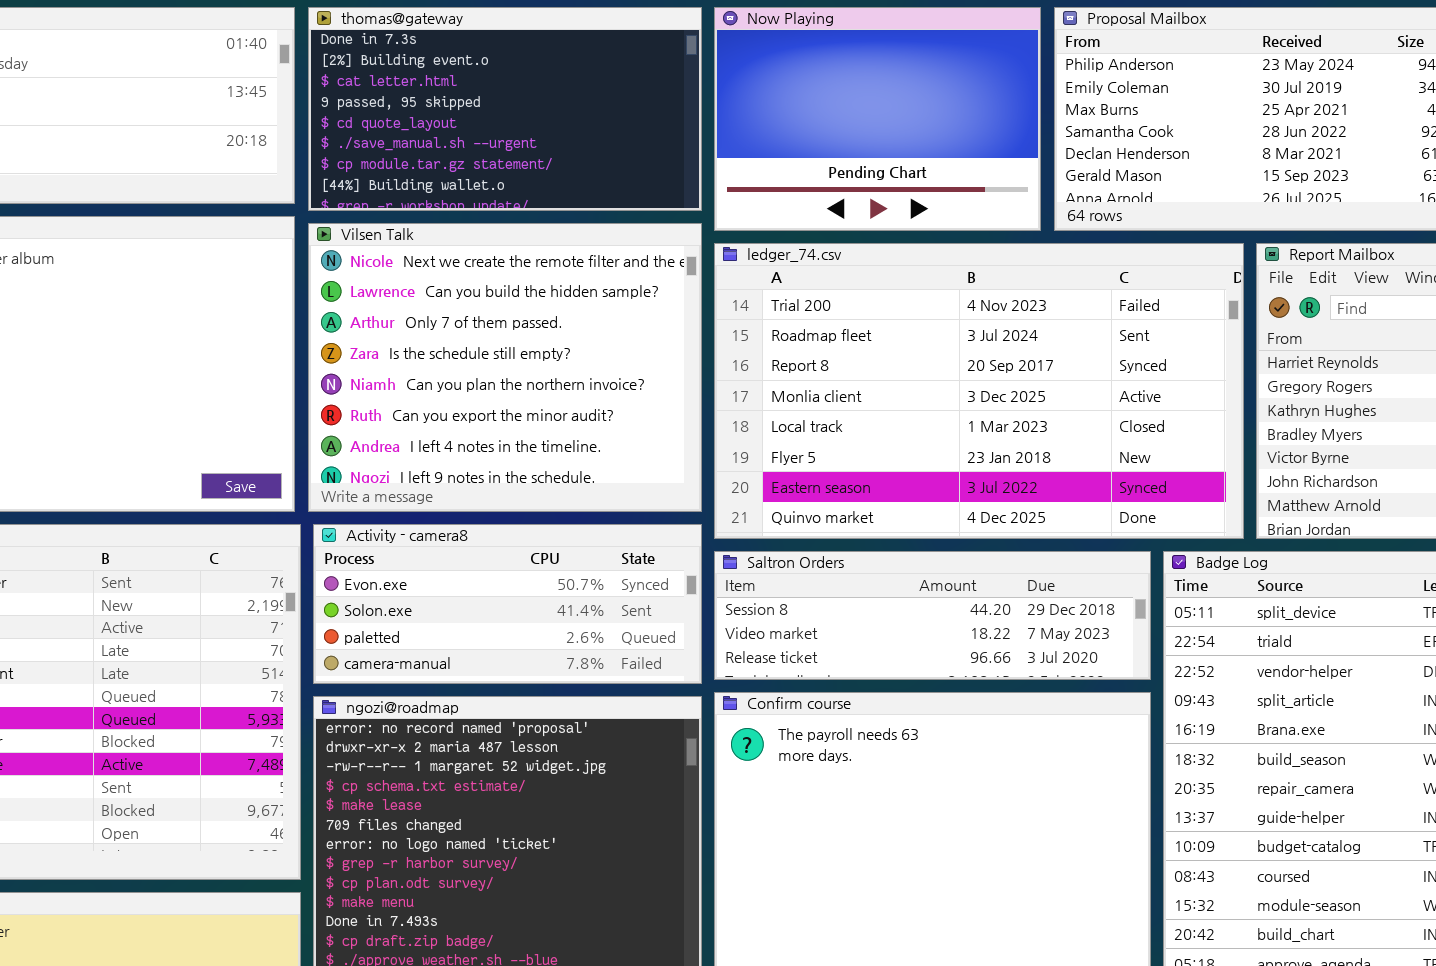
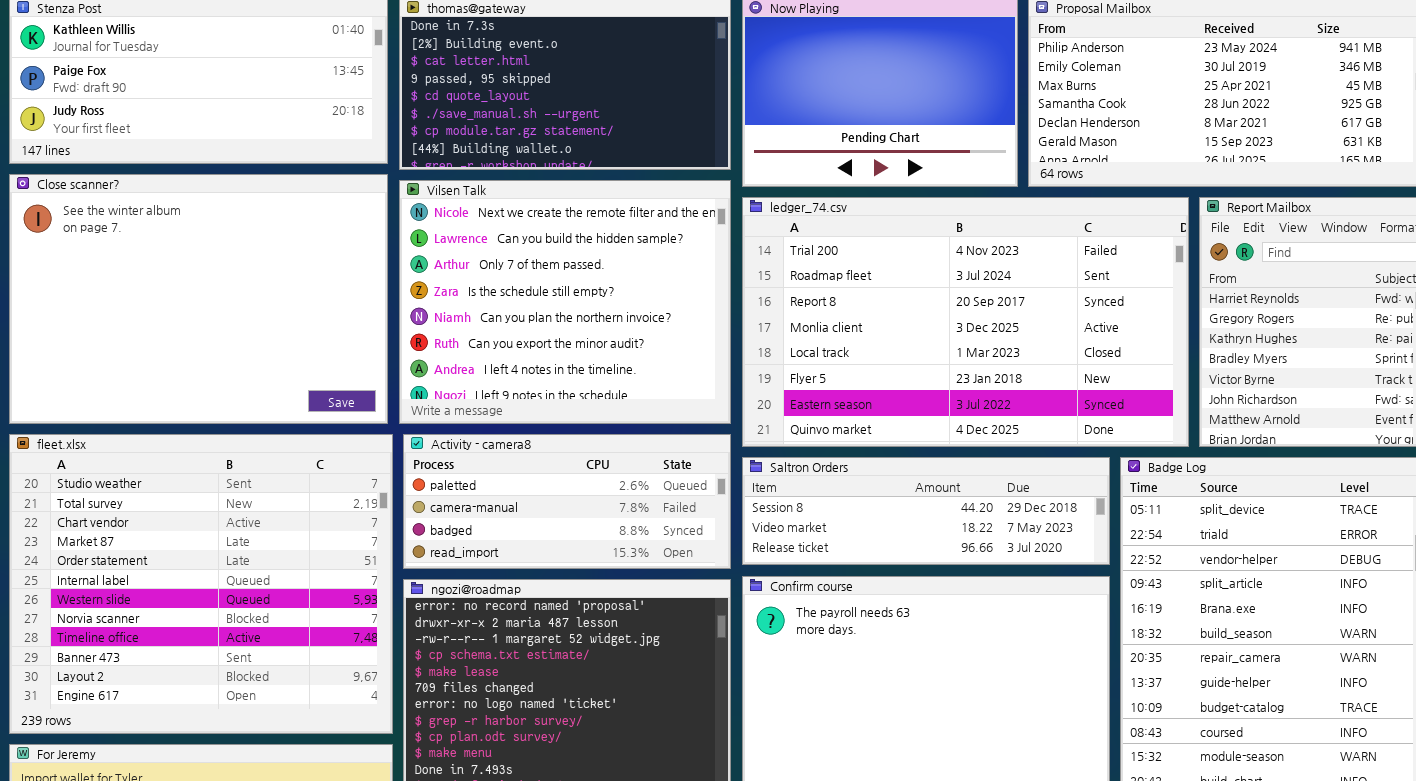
Activity - camera8: [313,524,702,684] -> [403,434,731,569], scrolled down 2 rows

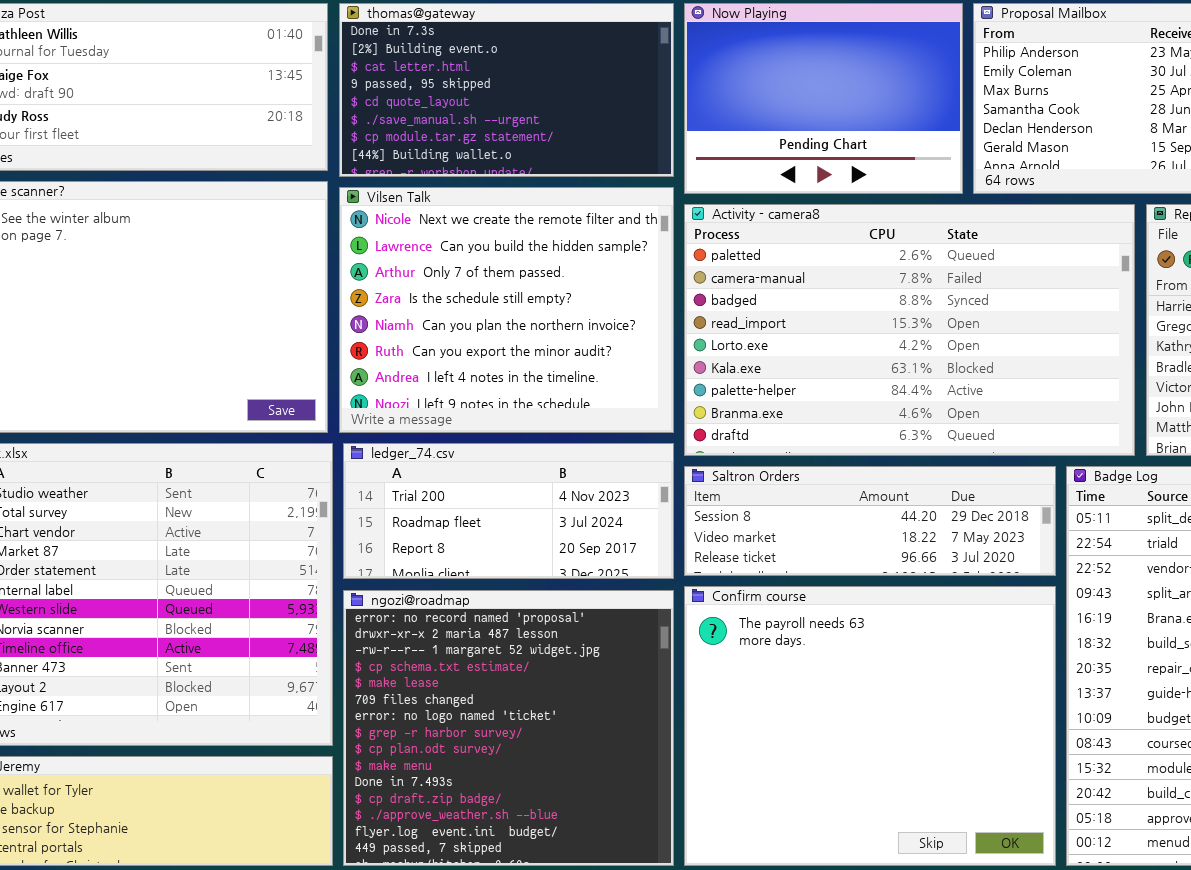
ledger_74.csv: [742,197,1189,447] -> [343,443,674,579], moved, resized
Activity - camera8: [403,434,731,569] -> [684,204,1135,456], moved, resized

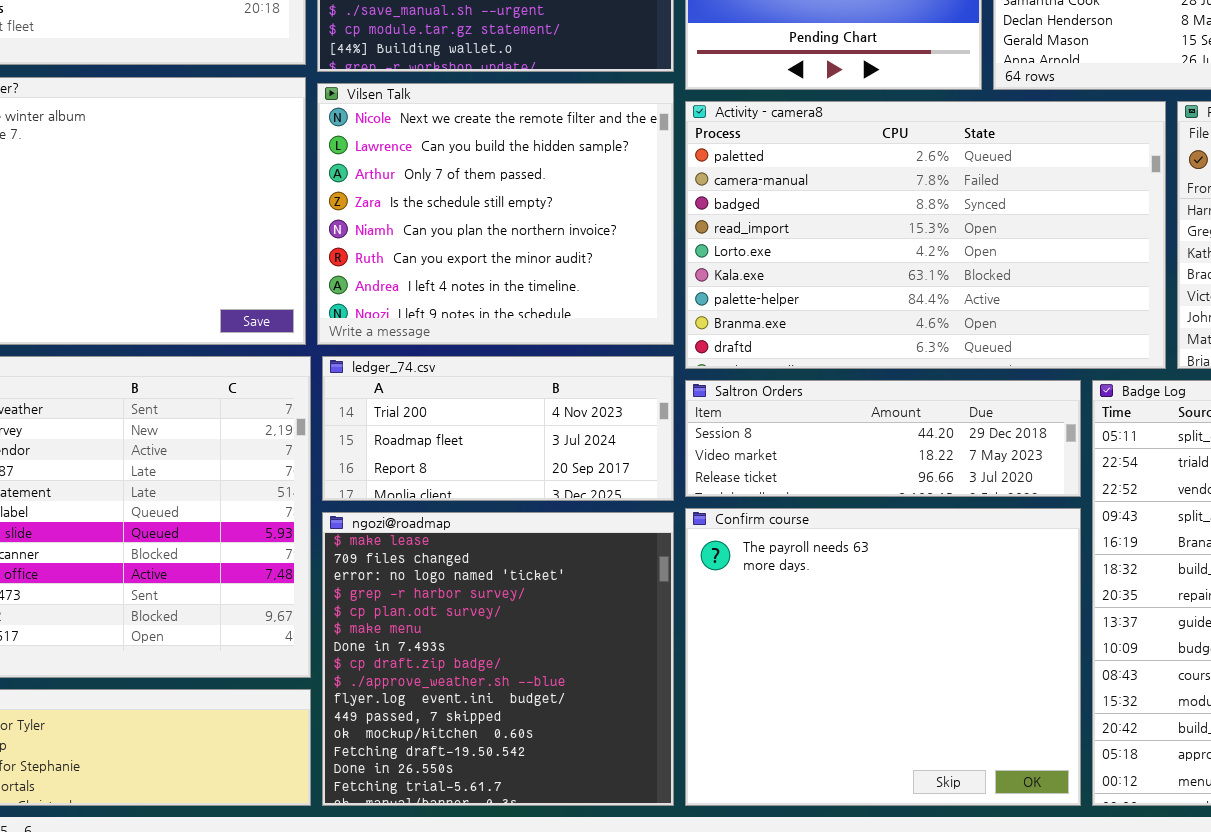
ngozi@roadmap: [343,590,674,866] -> [322,512,674,806], scrolled down 4 rows

